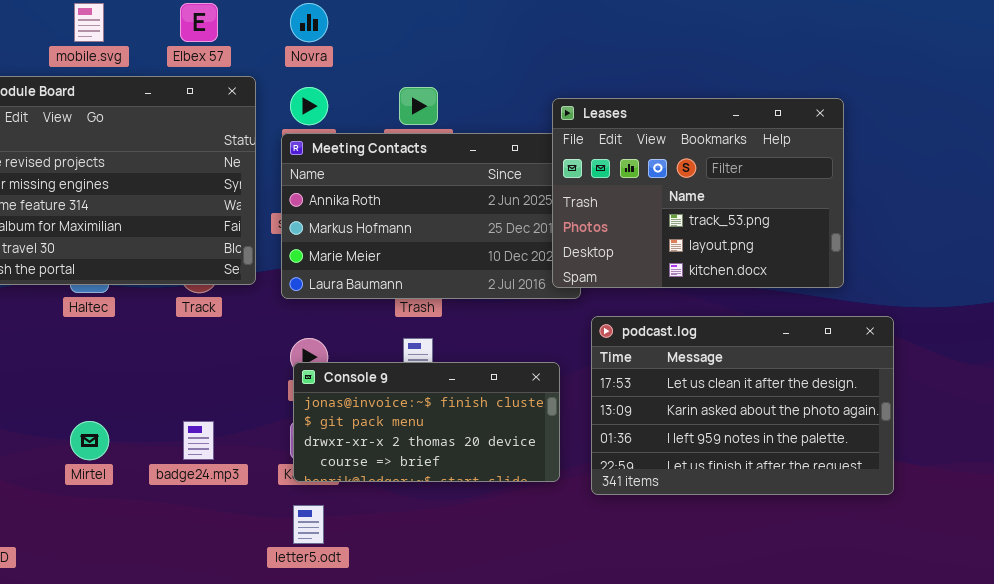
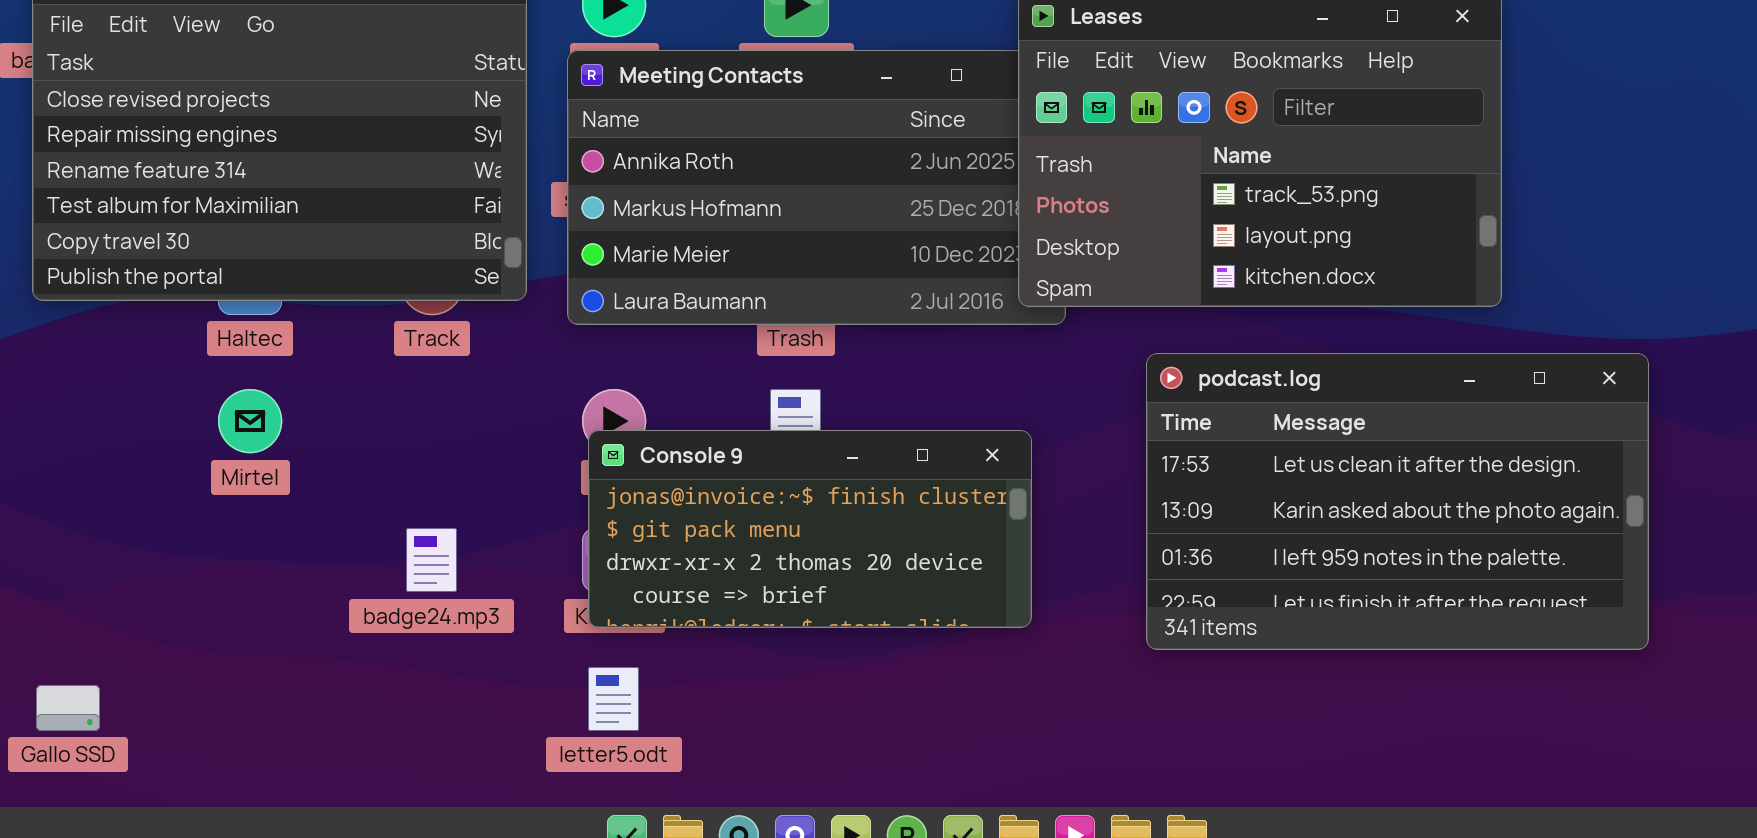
podcast.log: [591,316,894,495] -> [1146,353,1649,650], moved
Mirtel: [70,421,109,460] -> [218,389,282,453], moved

